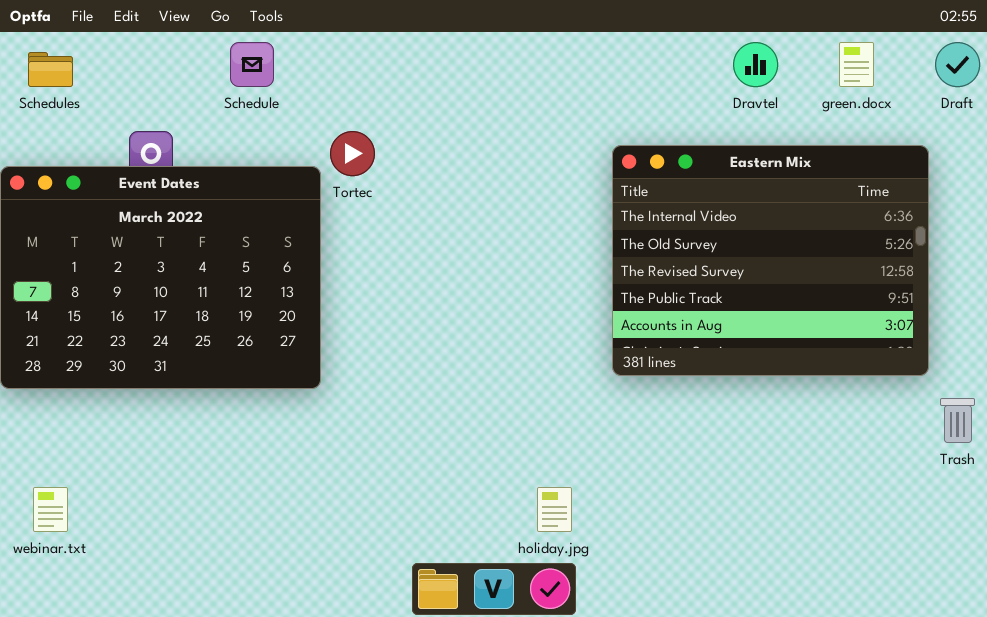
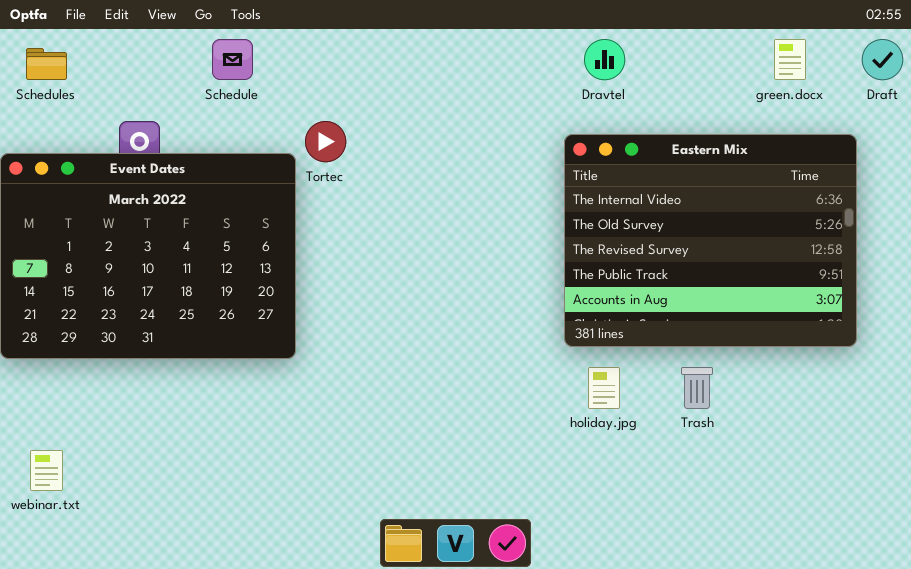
Dravtel: [733,42,778,87] -> [584,39,625,80], moved
Trash: [940,398,975,443] -> [681,367,713,409], moved
holiday.jpg: [537,487,572,532] -> [588,367,620,409], moved

